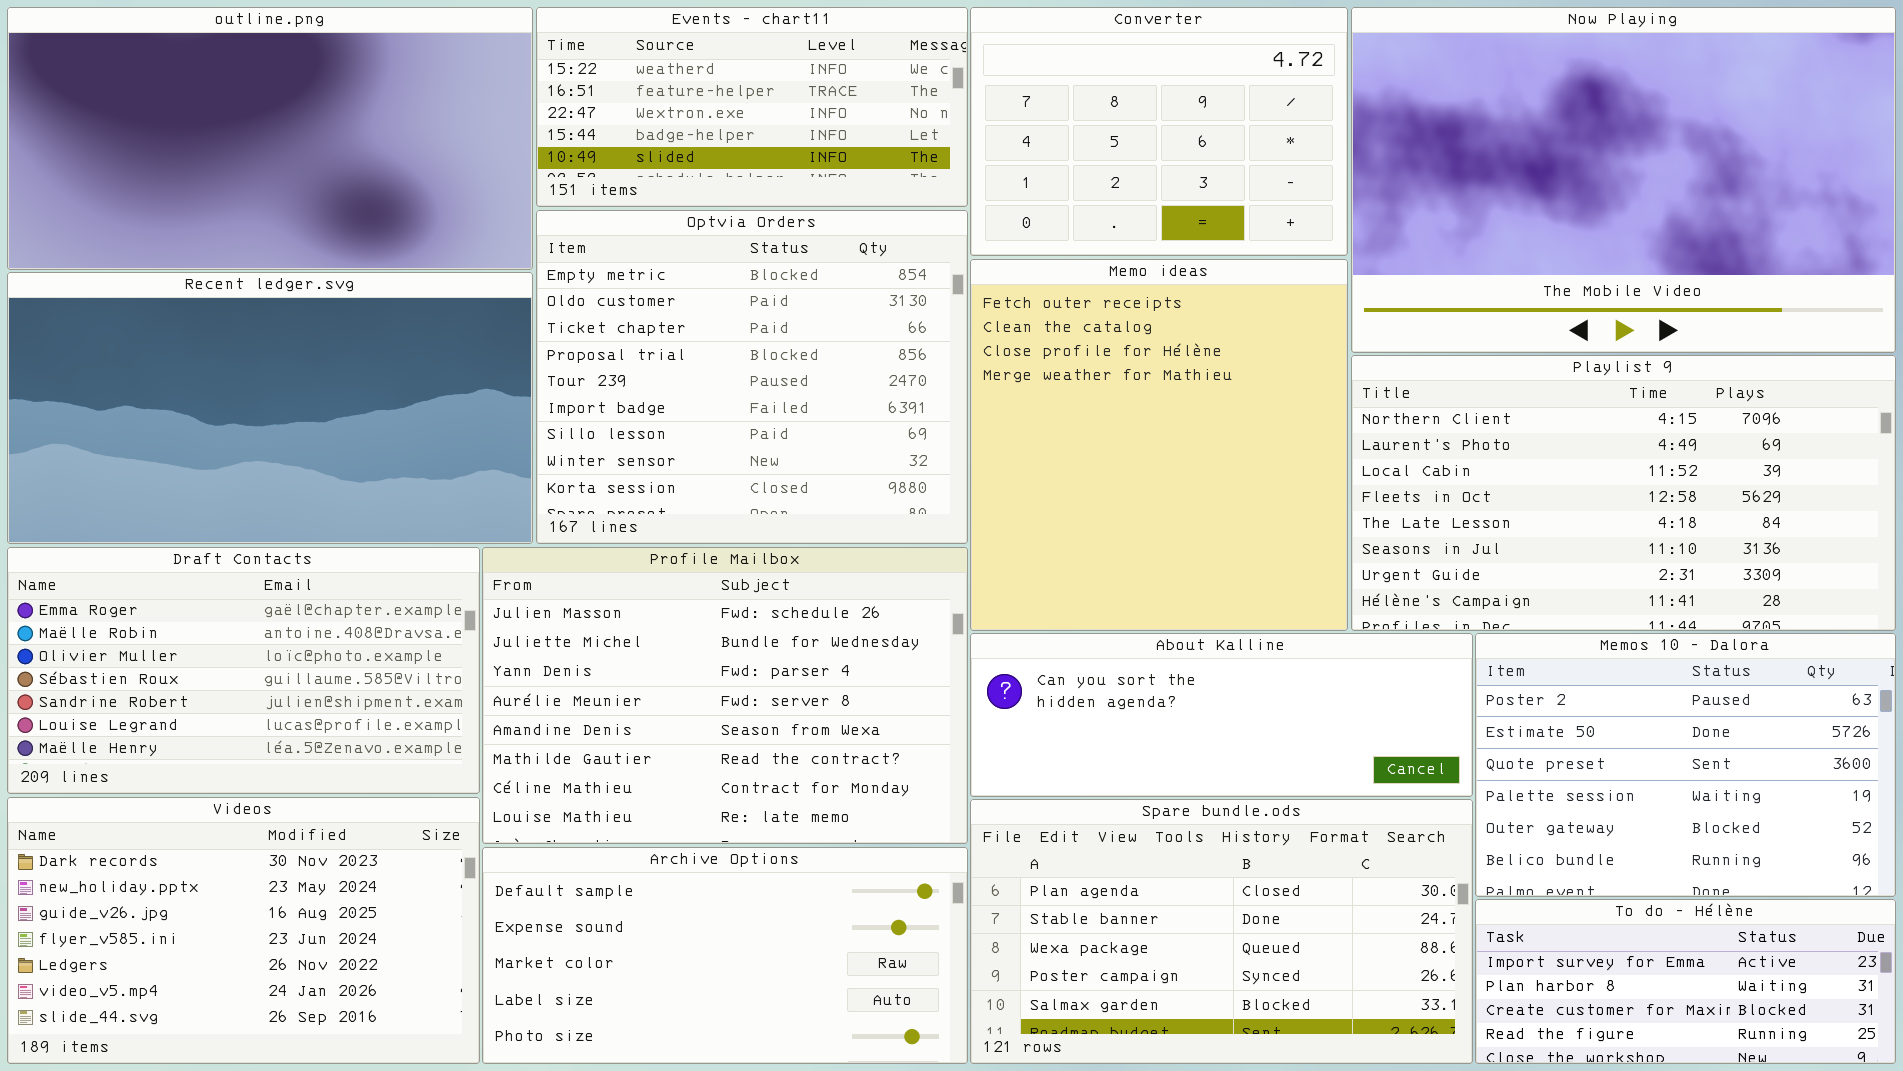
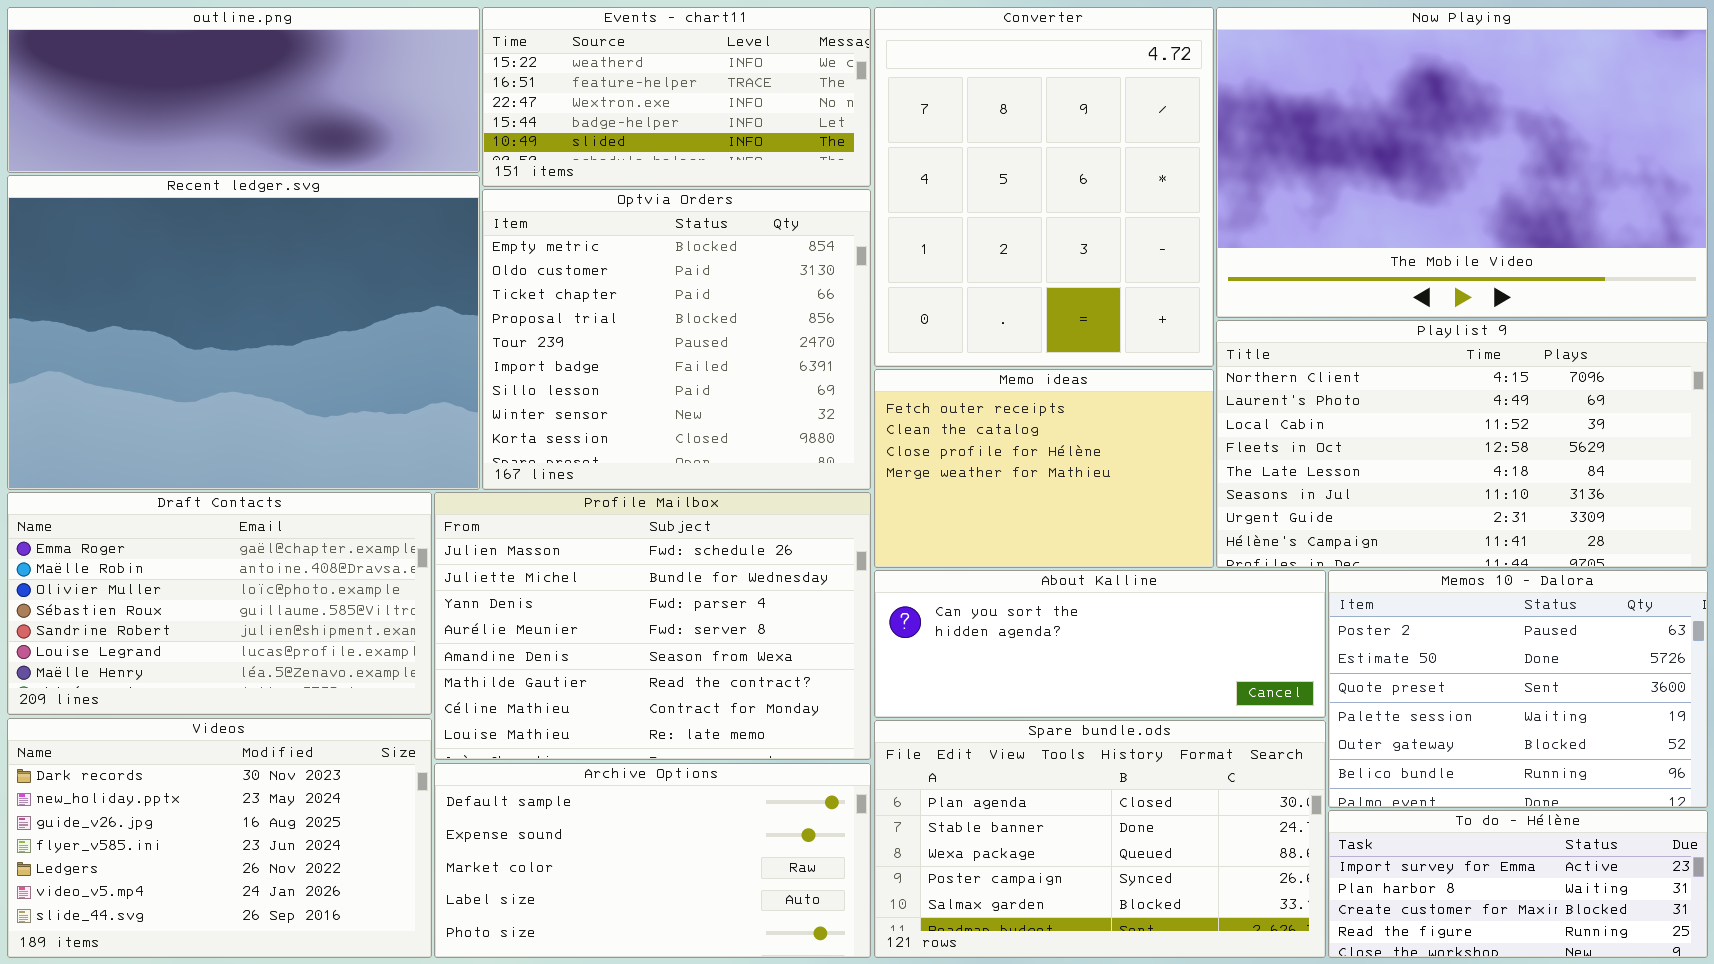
outline.png: [7,7,533,270] -> [7,7,480,173], resized
Converter: [970,7,1348,256] -> [874,7,1214,367], resized
Memo ideas: [970,259,1348,631] -> [874,369,1214,568], resized
Recent ledger.svg: [7,272,533,544] -> [7,175,480,490], resized

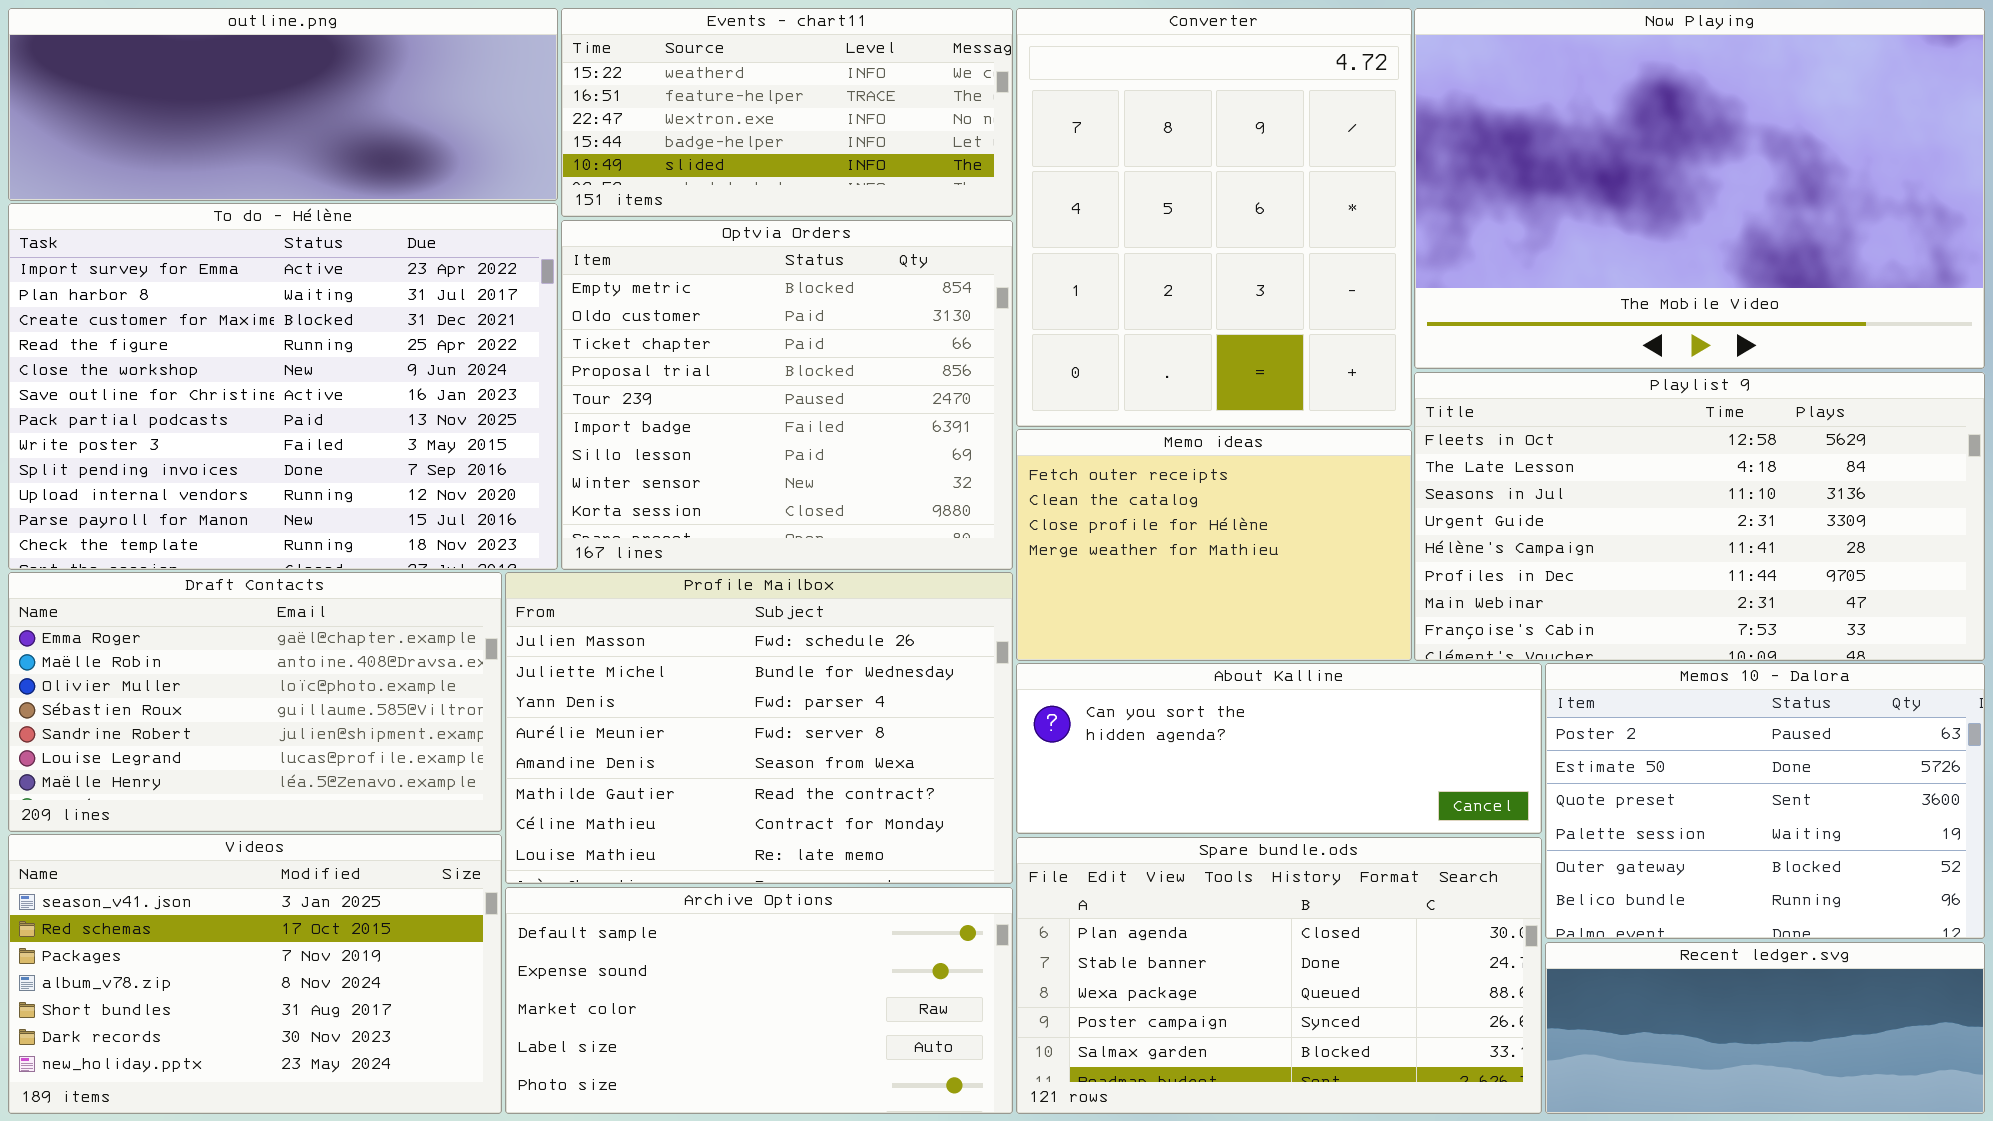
Recent ledger.svg: [7,175,480,490] -> [1545,942,1985,1114], moved, resized
Playlist 9: [1216,320,1708,568] -> [1414,372,1985,661], scrolled down 3 rows
Videos: [7,718,432,958] -> [8,834,502,1114], scrolled up 5 rows
To do - Hélène: [1328,810,1708,958] -> [8,203,558,570], moved, resized

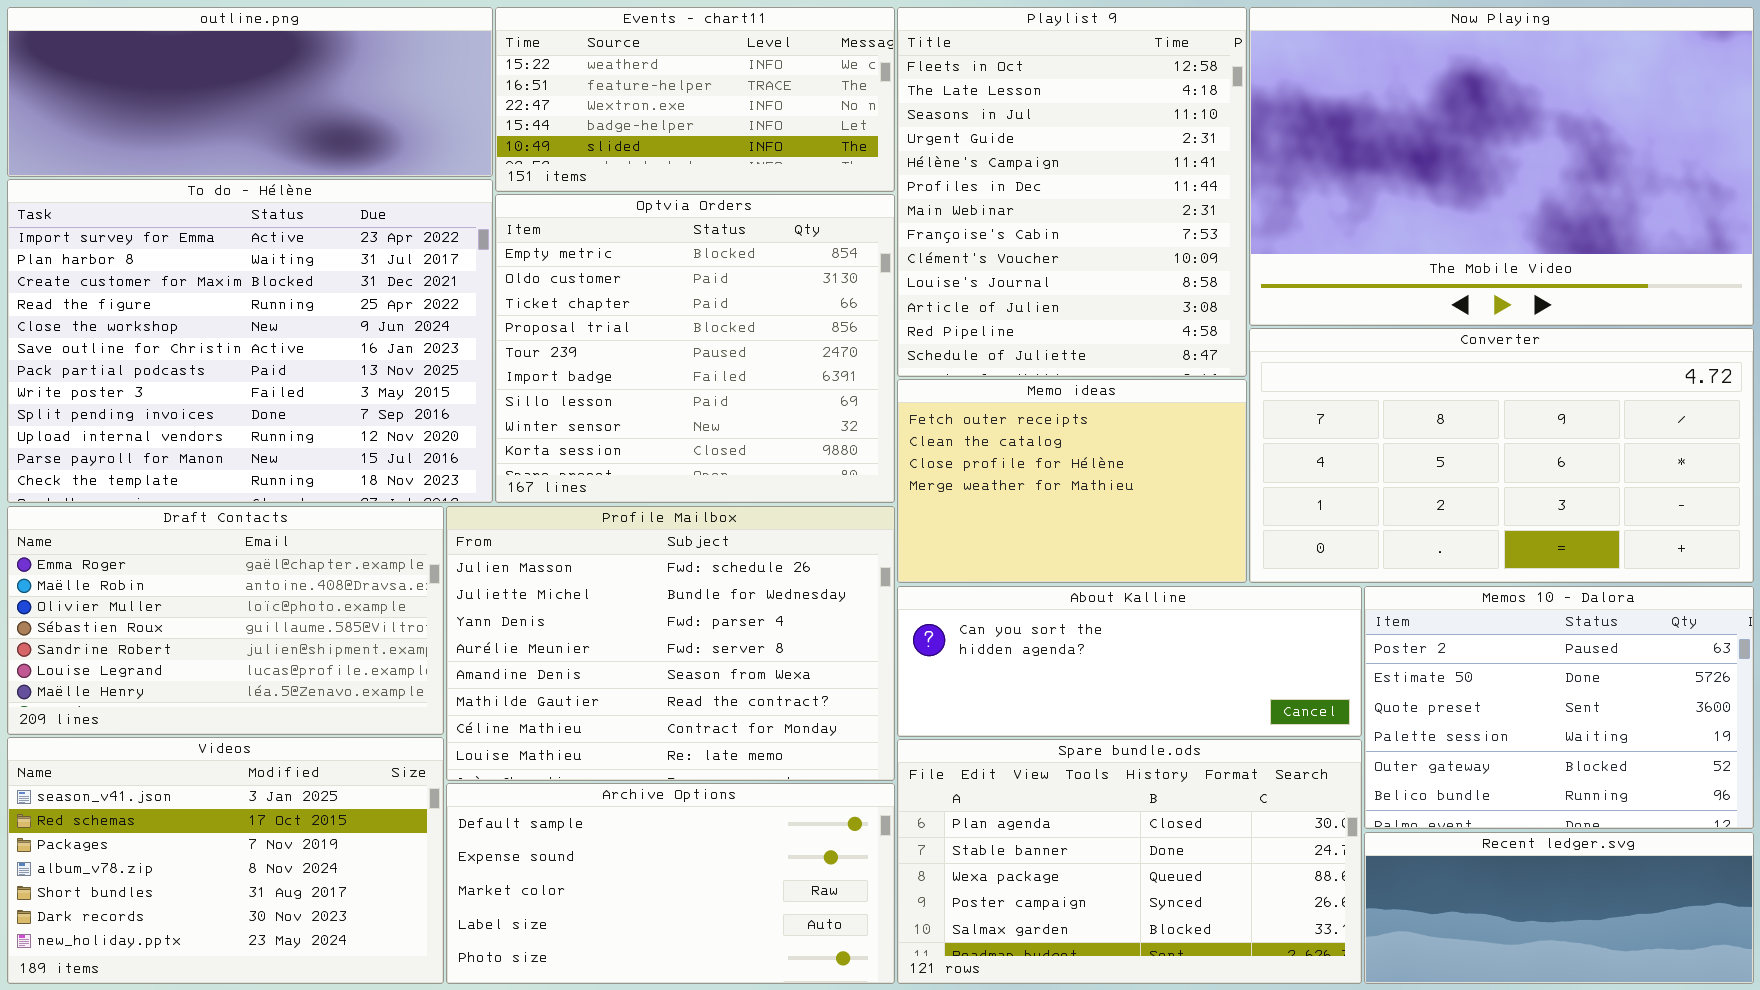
Converter: [1016,8,1412,427] -> [1249,328,1754,583], moved, resized
Playlist 9: [1414,372,1985,661] -> [897,7,1247,377], moved, resized

